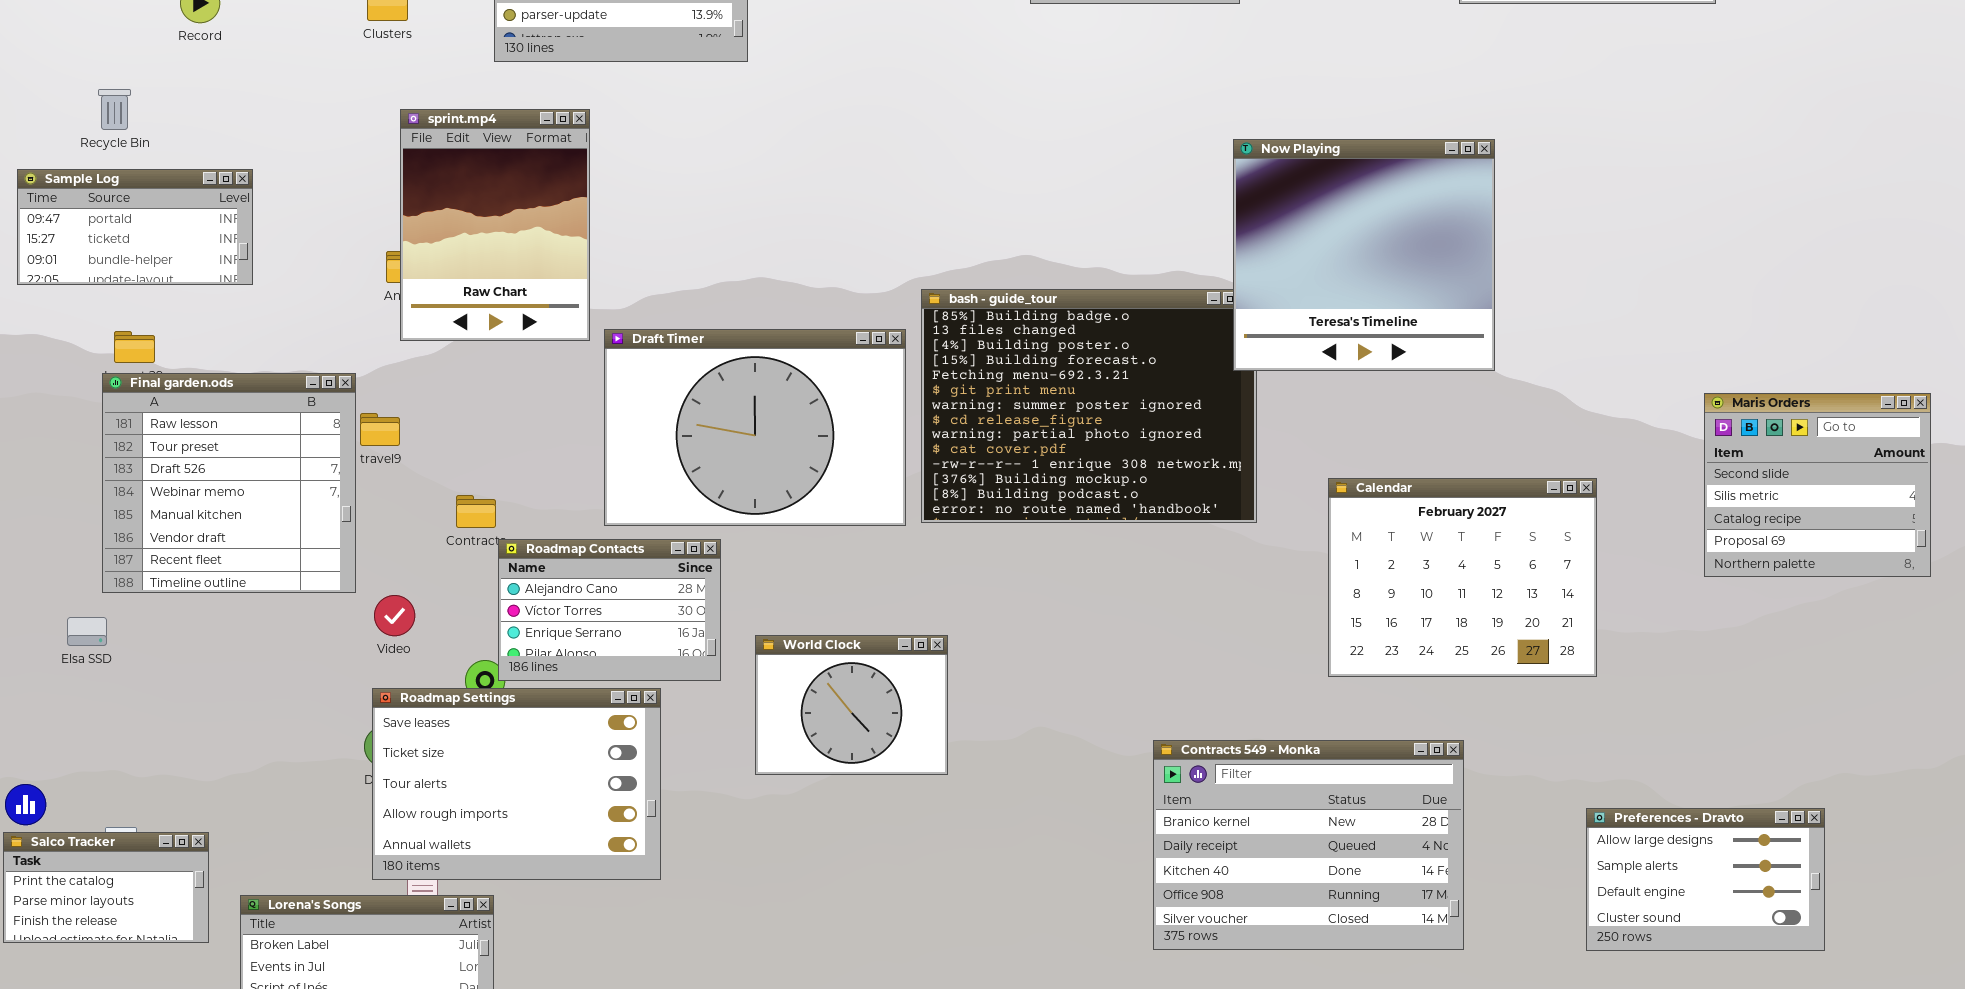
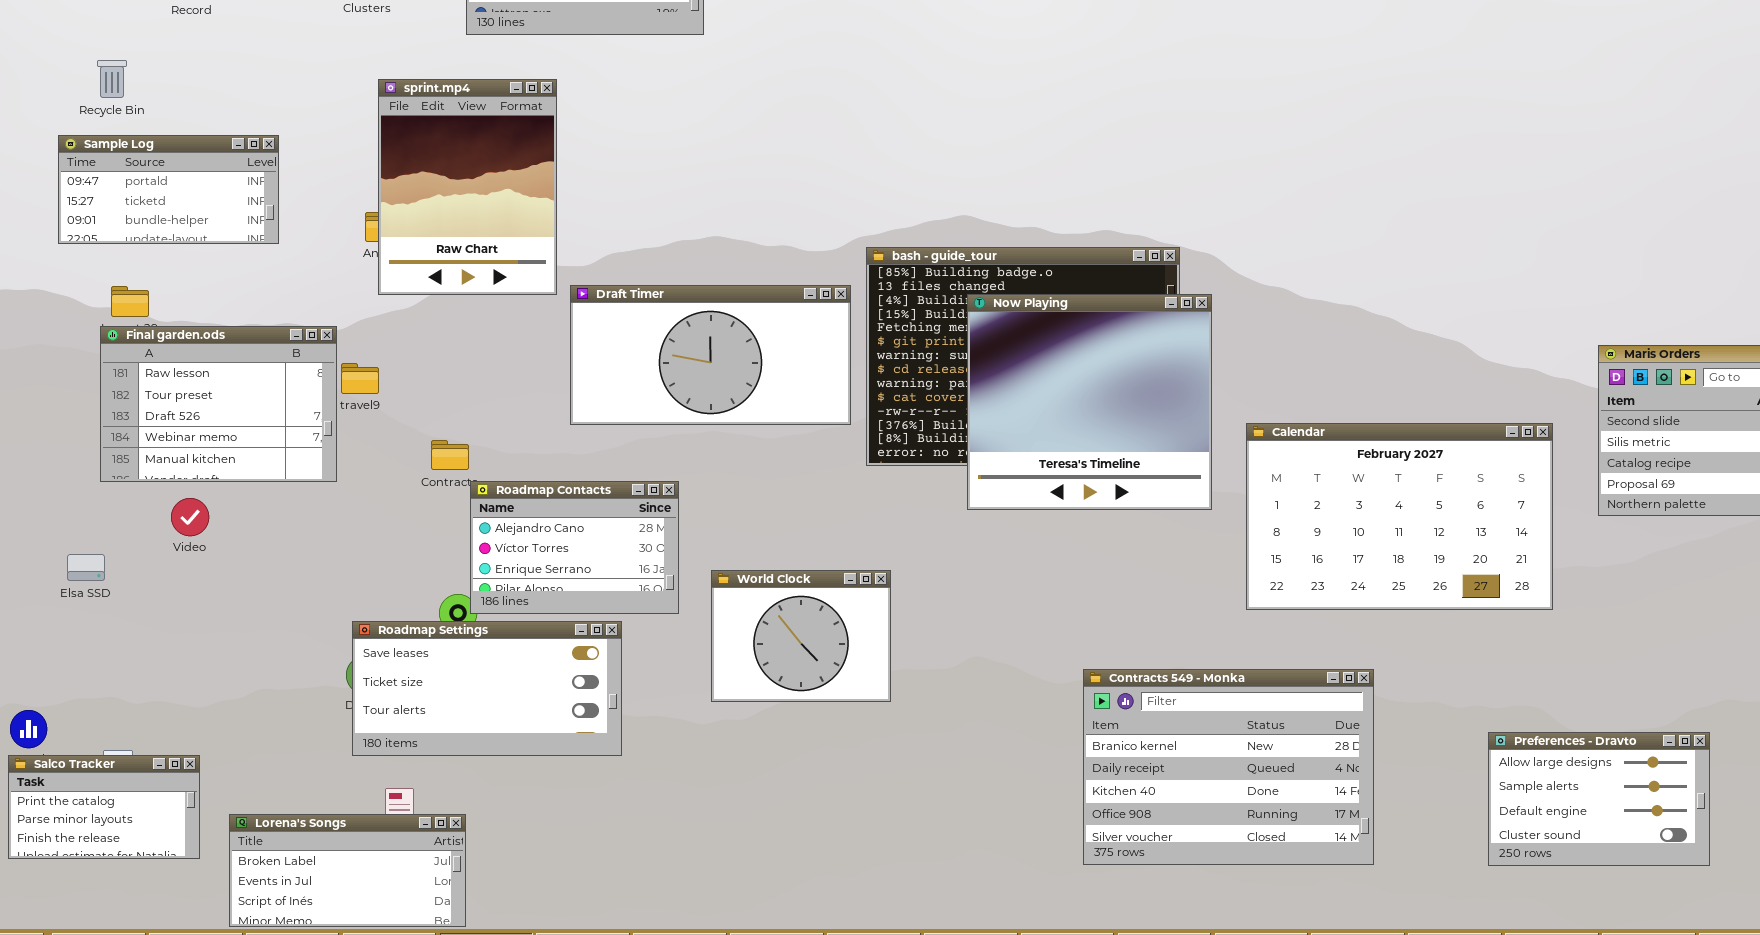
Now Playing: [1233,139,1495,371] -> [967,294,1212,510], moved
Sample Log: [17,169,253,285] -> [58,135,279,244], moved
Draft Timer: [604,329,906,526] -> [570,285,851,425], resized
Final garden.ods: [102,373,356,593] -> [100,326,337,482], resized
Calendar: [1328,478,1597,677] -> [1246,423,1553,610], resized
Video: [374,595,415,636] -> [171,498,209,536], moved
Roadmap Settings: [372,688,661,880] -> [352,621,622,756], resized

